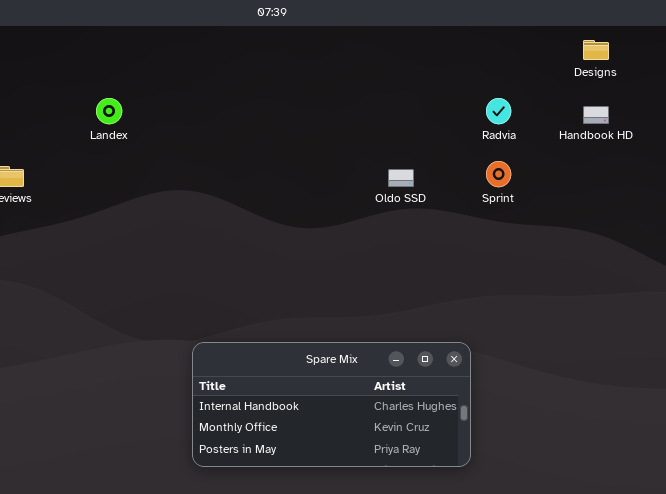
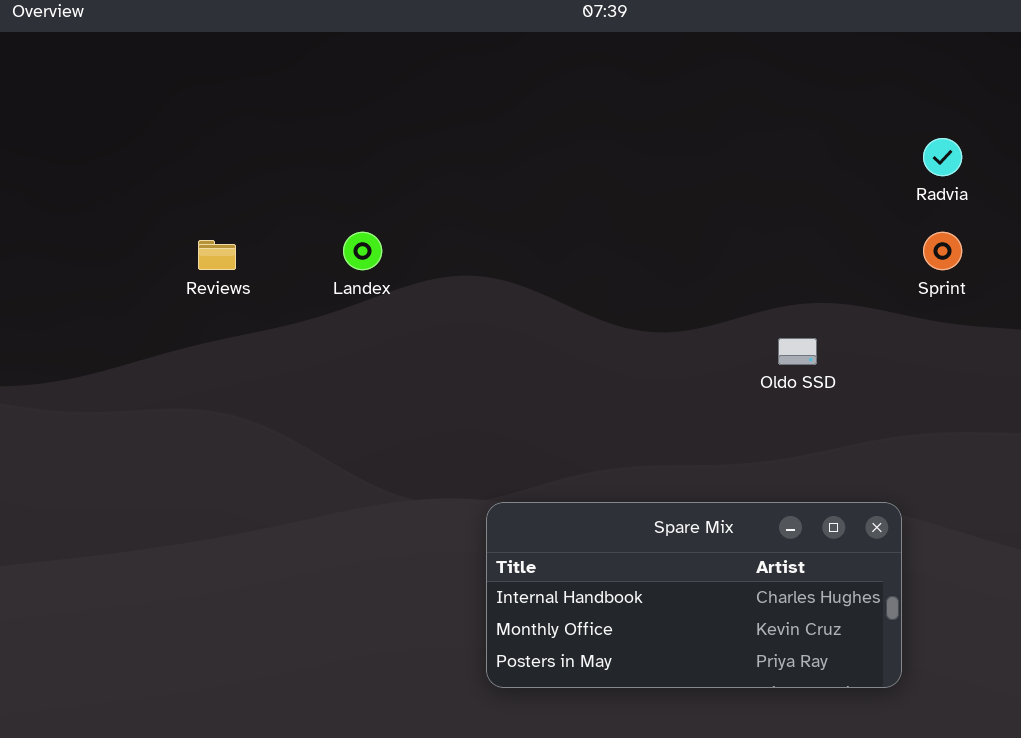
Landex: [96,98,122,124] -> [343,232,382,270], moved
Oldo SSD: [388,169,414,187] -> [778,338,817,365], moved

